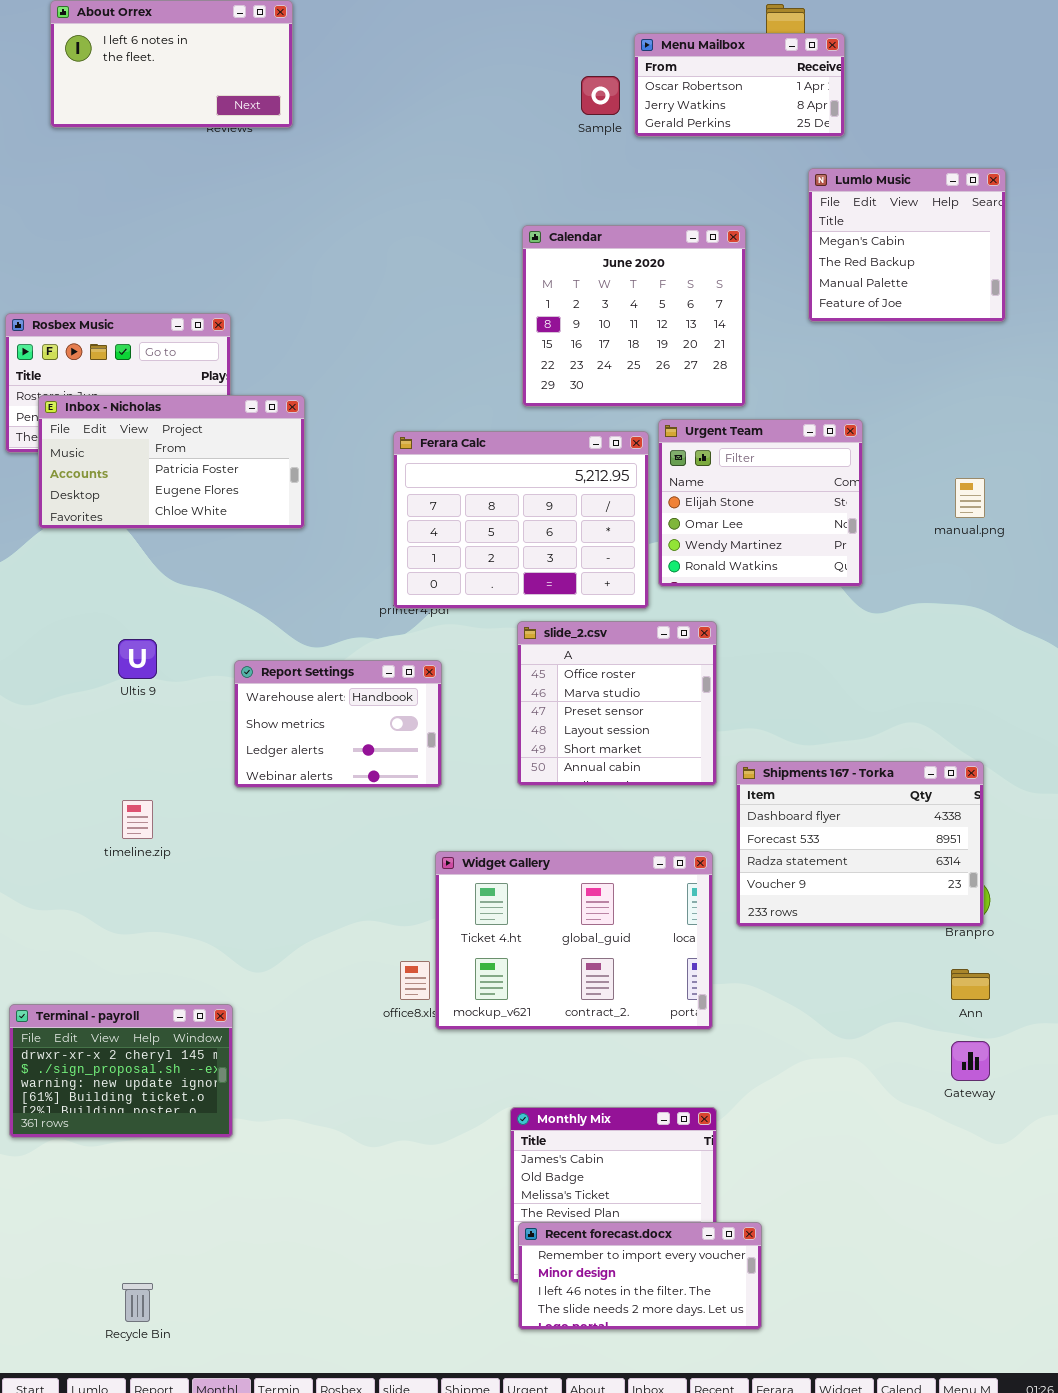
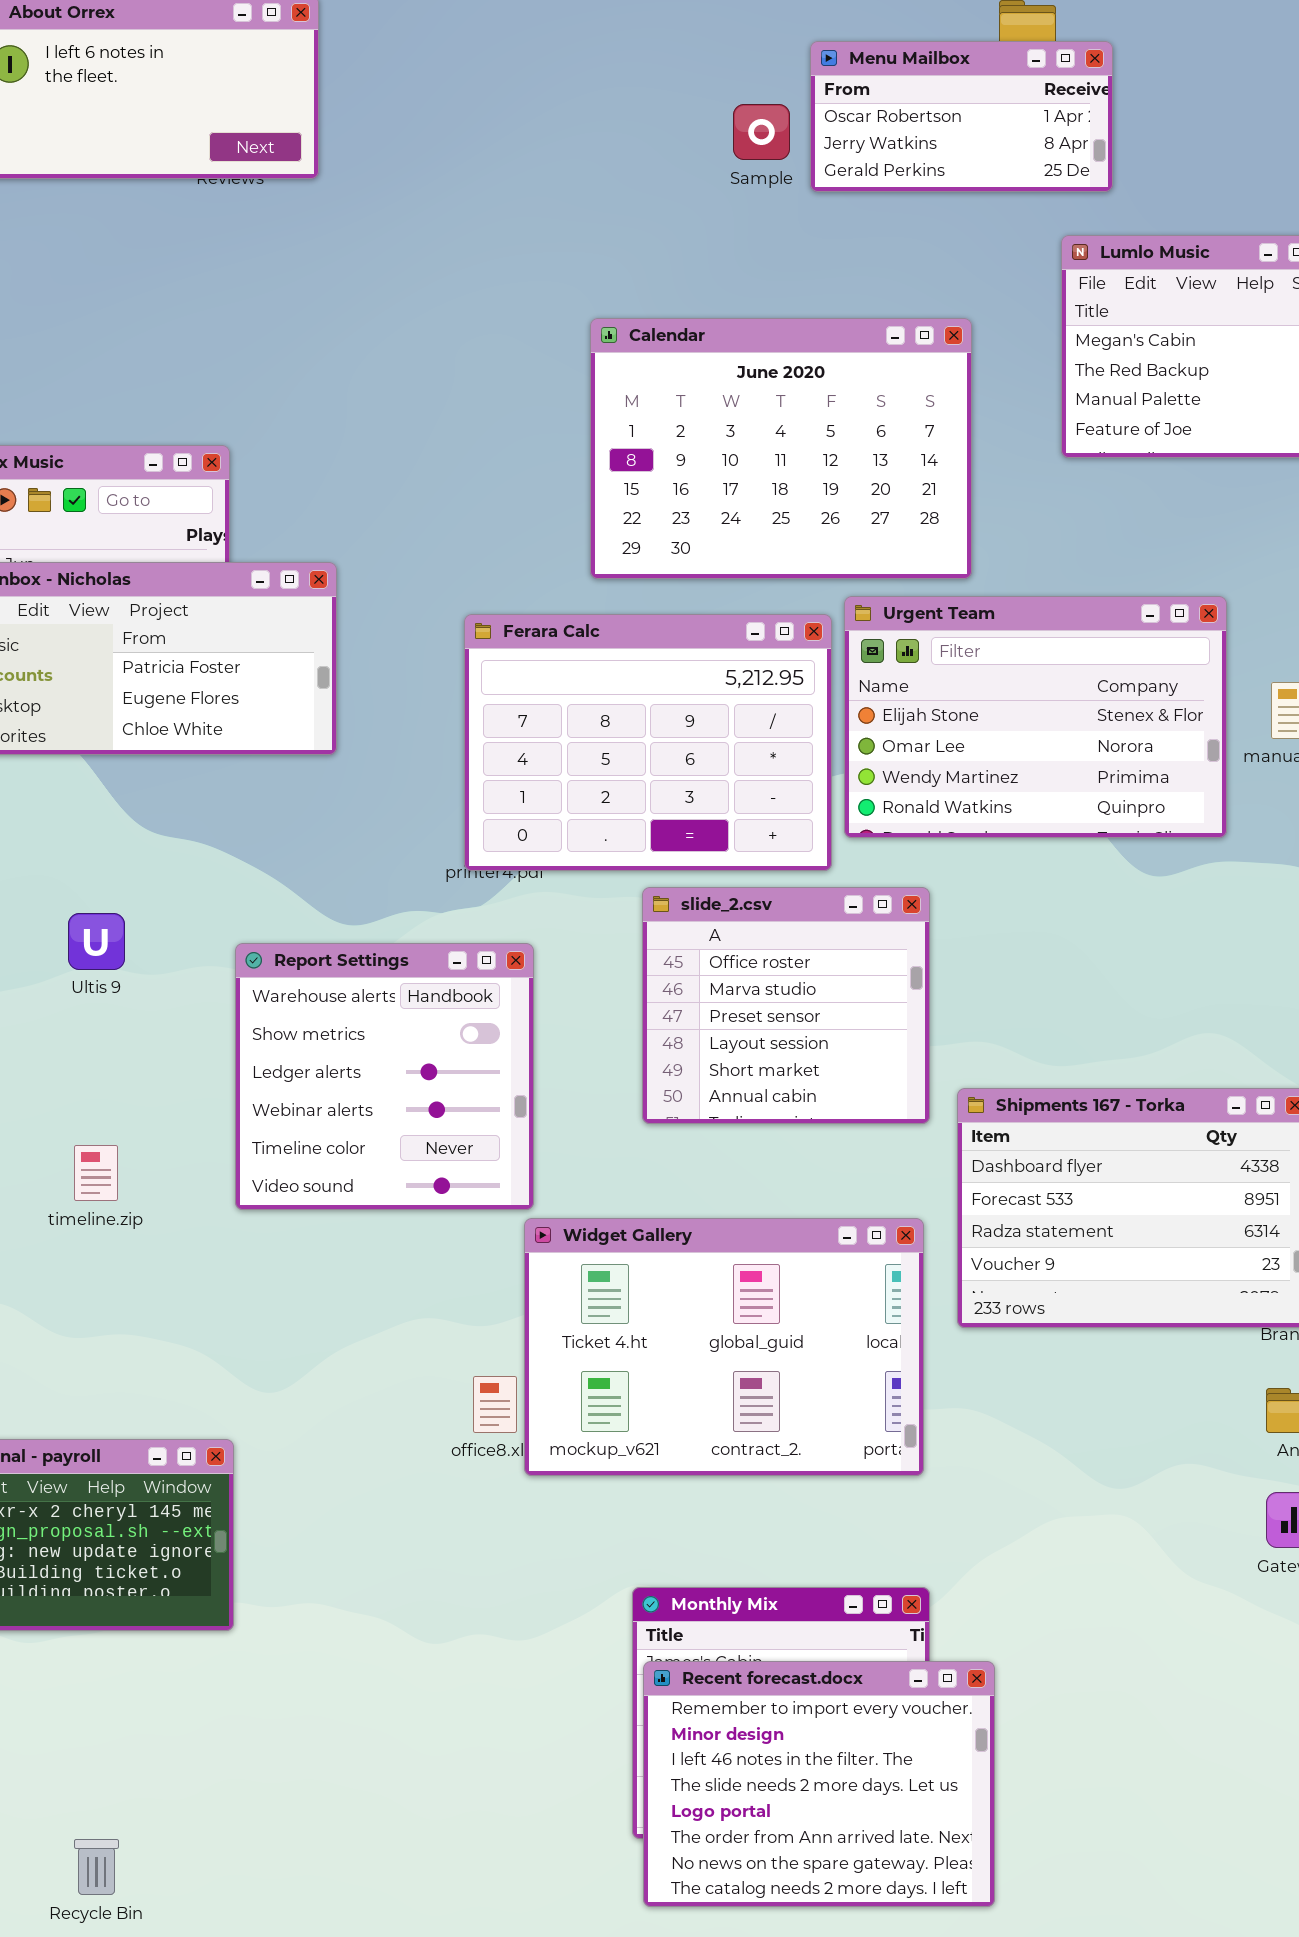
Calendar: [522,225,746,407] -> [590,318,972,579], resized
Urgent Team: [658,419,863,587] -> [844,596,1227,838], resized
Report Settings: [234,660,442,788] -> [235,943,534,1210], resized
Recent forecast.docx: [518,1222,762,1330] -> [643,1661,995,1907], resized

